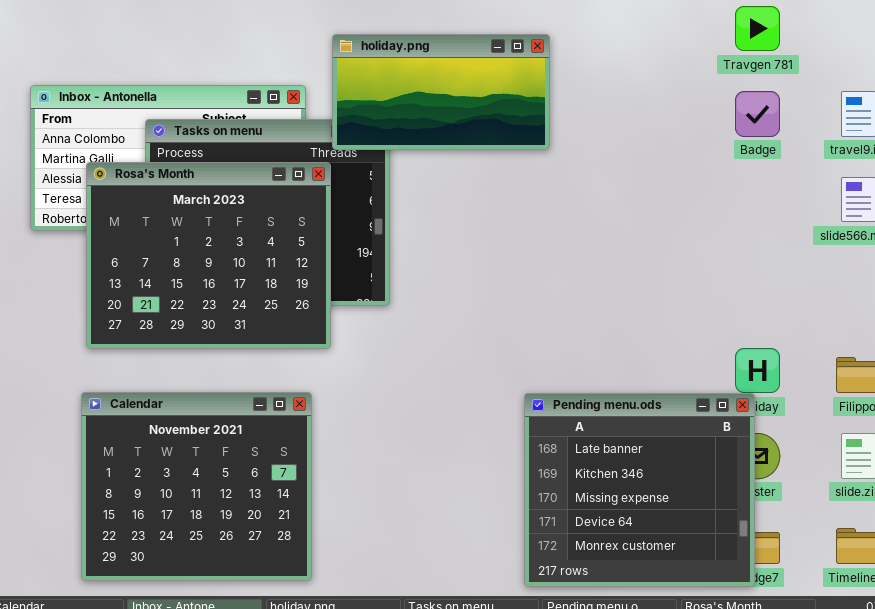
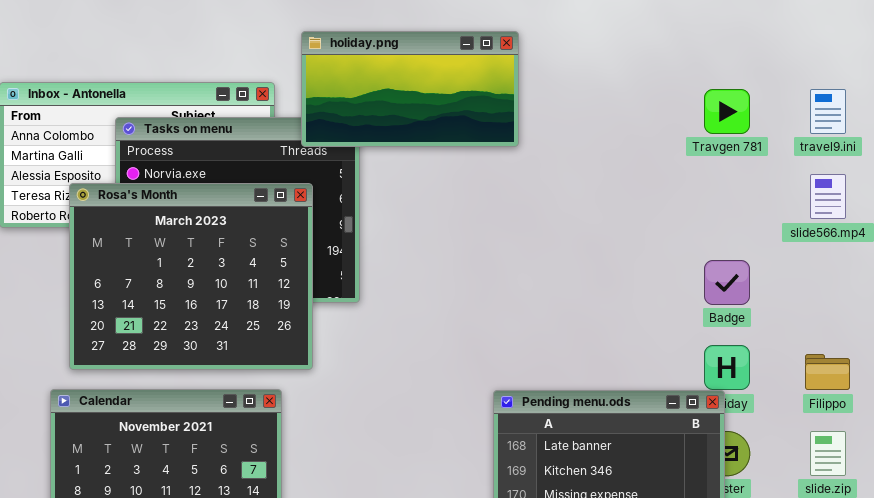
Travgen 781: [735,6,780,51] -> [704,89,750,134], moved
Badge: [735,91,780,137] -> [704,260,750,305], moved
Rosa's Month: [86,162,331,349] -> [69,183,313,370], moved

